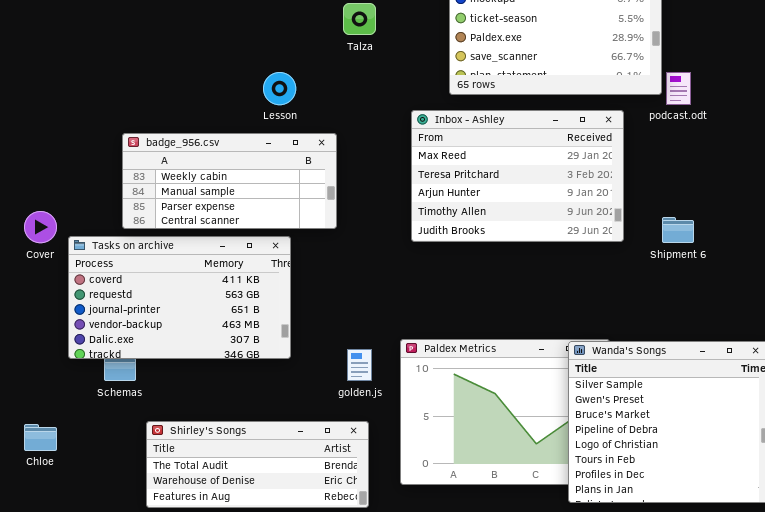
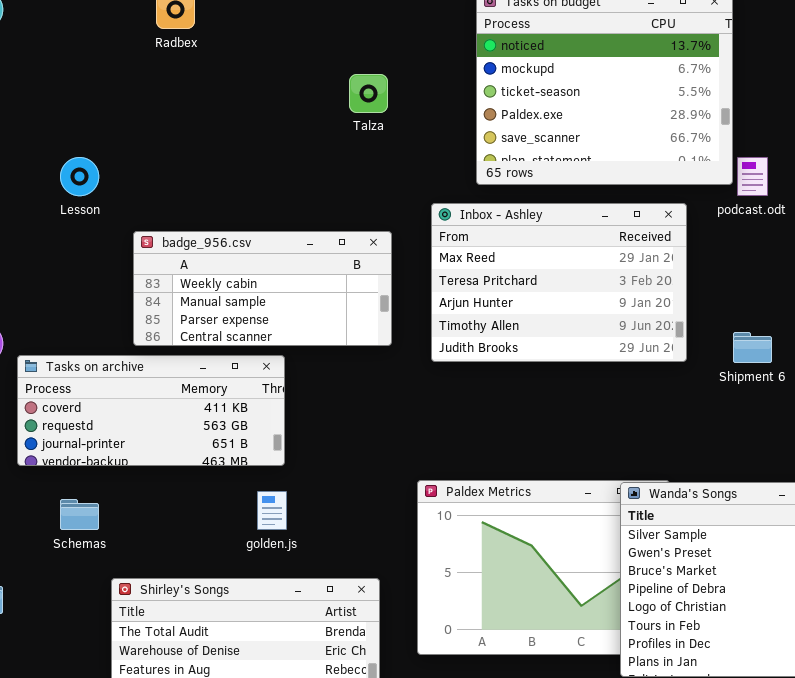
Lesson: [263,72,296,105] -> [60,157,99,196], moved
badge_956.csv: [122,133,337,229] -> [133,231,392,346], moved
Tasks on archive: [68,236,291,359] -> [17,355,285,466], resized
golden.js: [347,349,372,381] -> [257,491,287,530], moved

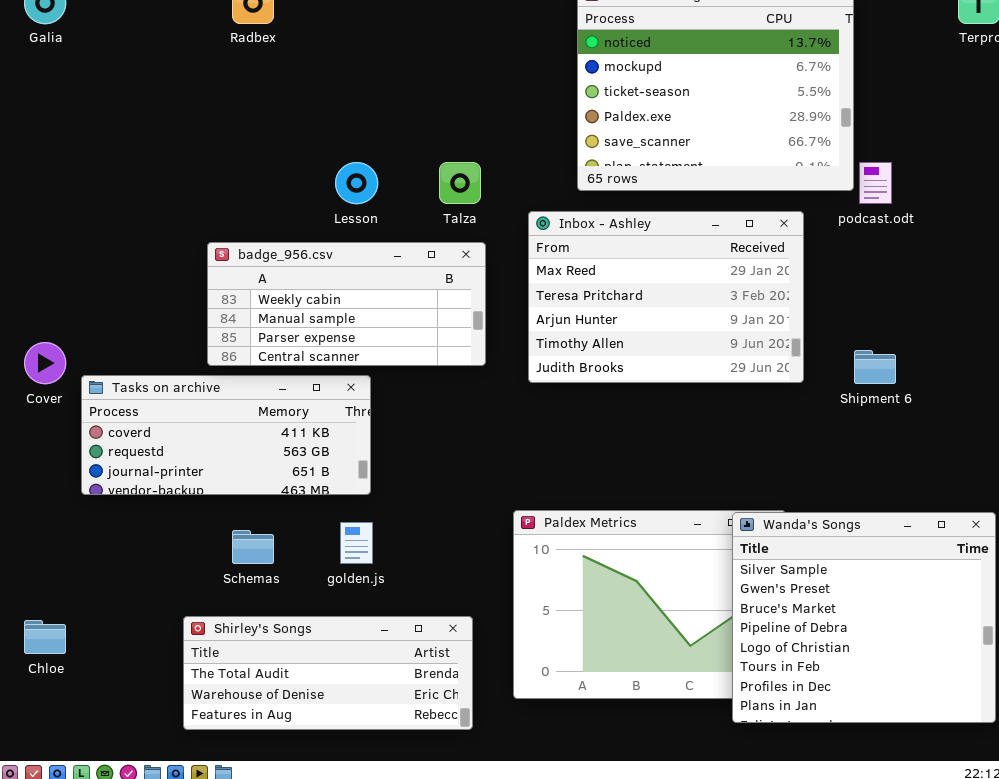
Talza: [349,74,388,113] -> [439,162,481,204], moved
Lesson: [60,157,99,196] -> [335,162,378,204], moved
Schemas: [60,499,99,530] -> [232,530,274,564], moved

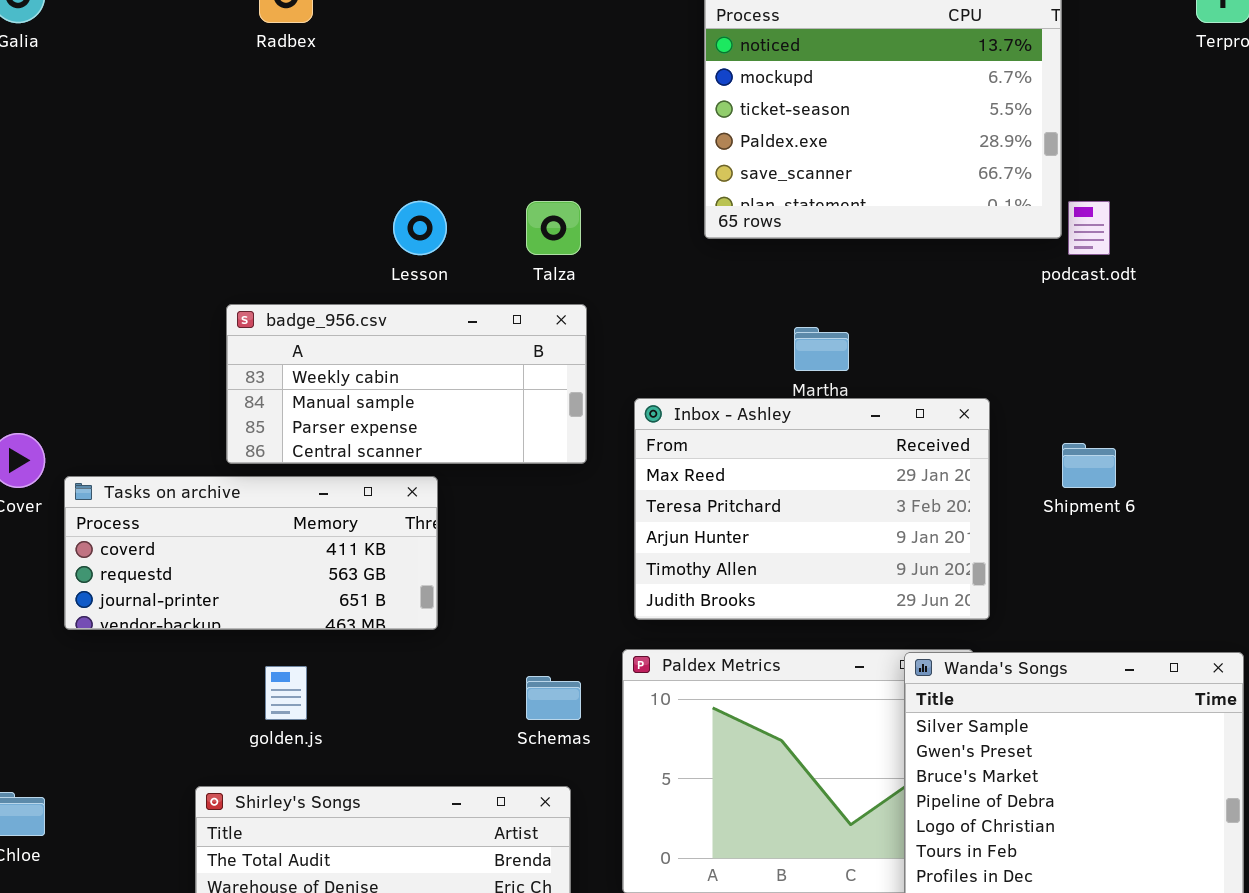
Inbox - Ashley: [528,211,804,383] -> [634,398,990,620], moved
golden.js: [340,522,373,564] -> [265,666,307,720], moved
Schemas: [232,530,274,564] -> [526,676,581,720], moved

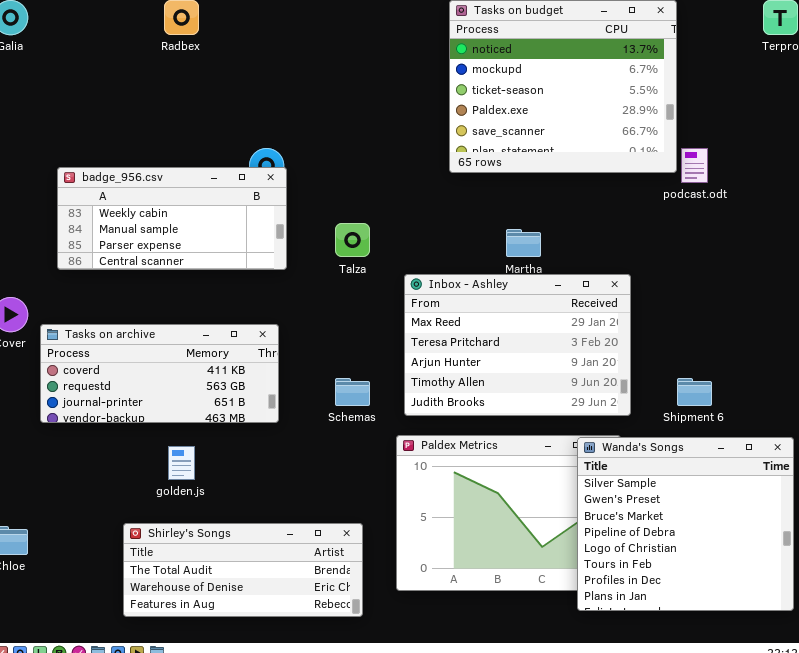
Talza: [526,201,581,255] -> [335,223,370,257], moved
badge_956.csv: [226,304,587,464] -> [57,167,287,270], moved
Shipment 6: [1062,443,1116,488] -> [677,378,712,406], moved
Schemas: [526,676,581,720] -> [335,378,370,406], moved

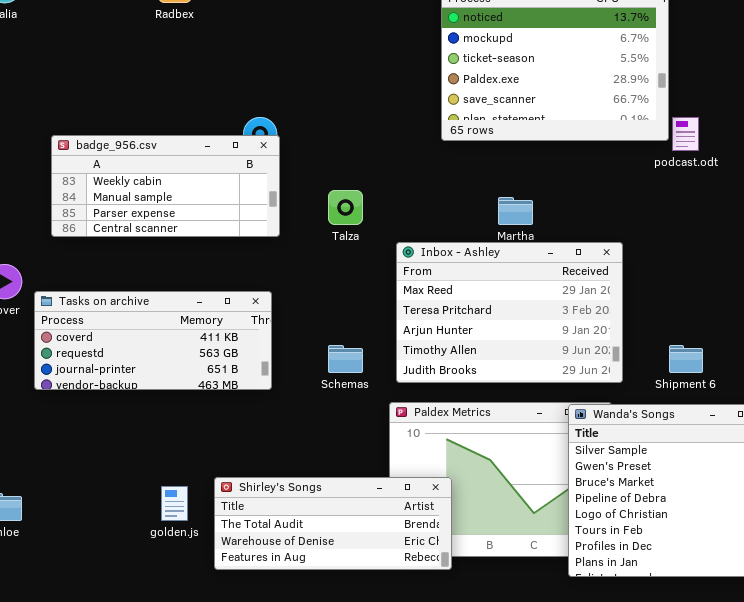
golden.js: [168,446,195,480] -> [161,486,188,521], moved
Shirley's Songs: [123,523,363,617] -> [214,477,452,570], moved

